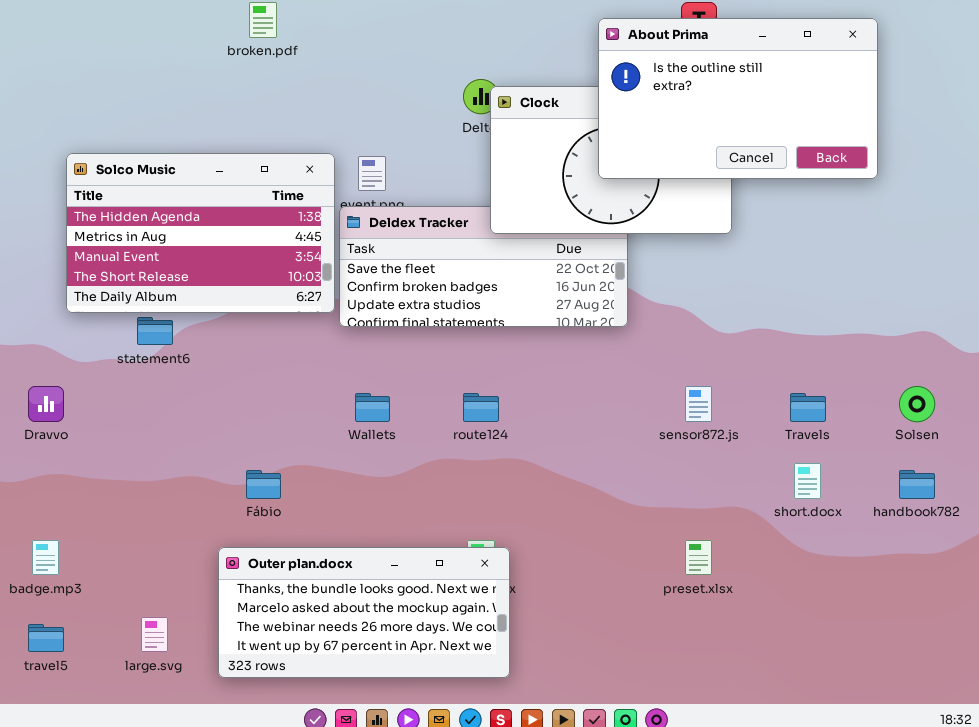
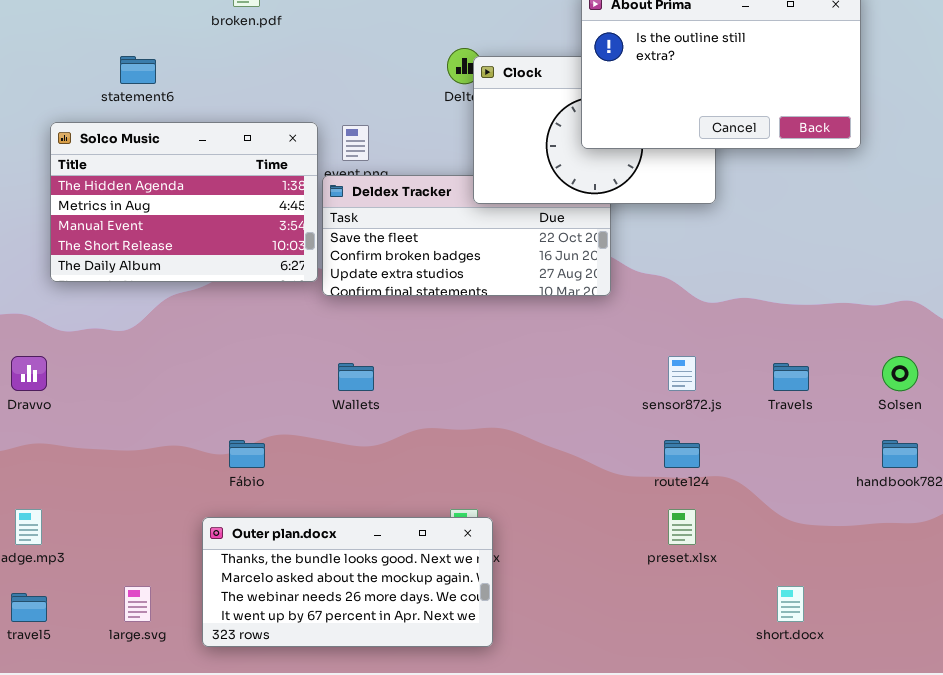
statement6: [137,317,173,345] -> [120,56,156,84], moved
route124: [463,393,499,422] -> [664,440,700,468], moved
short.docx: [794,463,821,499] -> [777,586,804,622], moved

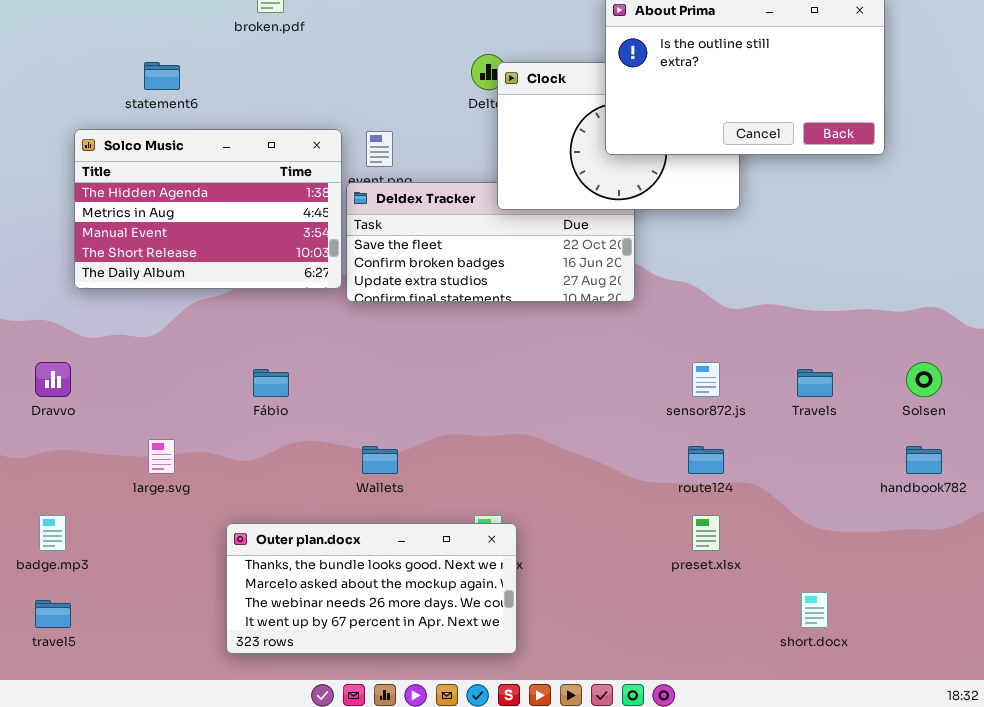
Wallets: [338,363,374,391] -> [362,446,398,474], moved
Fábio: [229,440,265,468] -> [253,369,289,397], moved
large.svg: [124,586,151,622] -> [148,439,175,474], moved

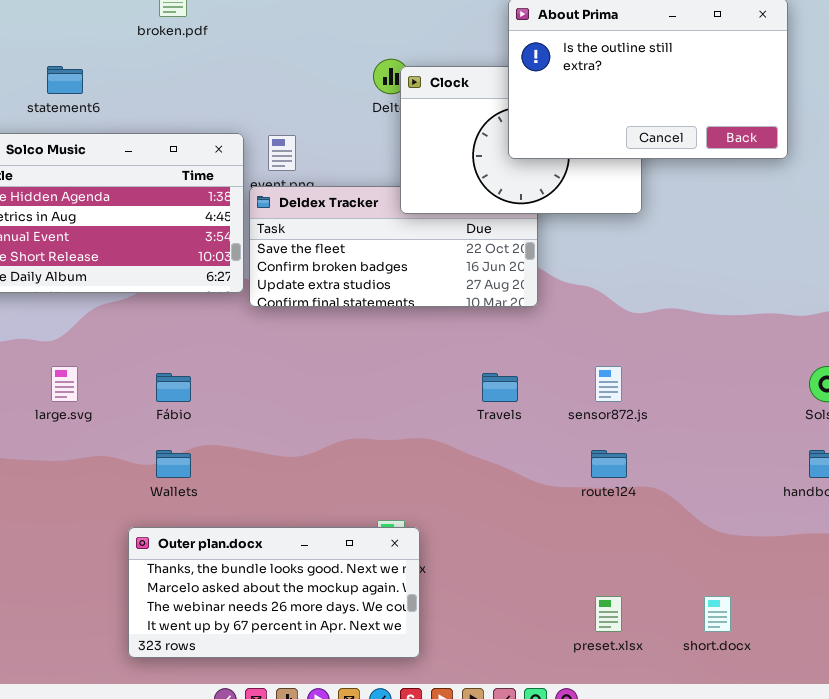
Travels: [797,369,833,397] -> [482,373,518,402], moved
large.svg: [148,439,175,474] -> [51,366,78,402], moved
Wallets: [362,446,398,474] -> [156,450,191,478], moved
preset.xlsx: [692,515,720,551] -> [595,596,622,632], moved

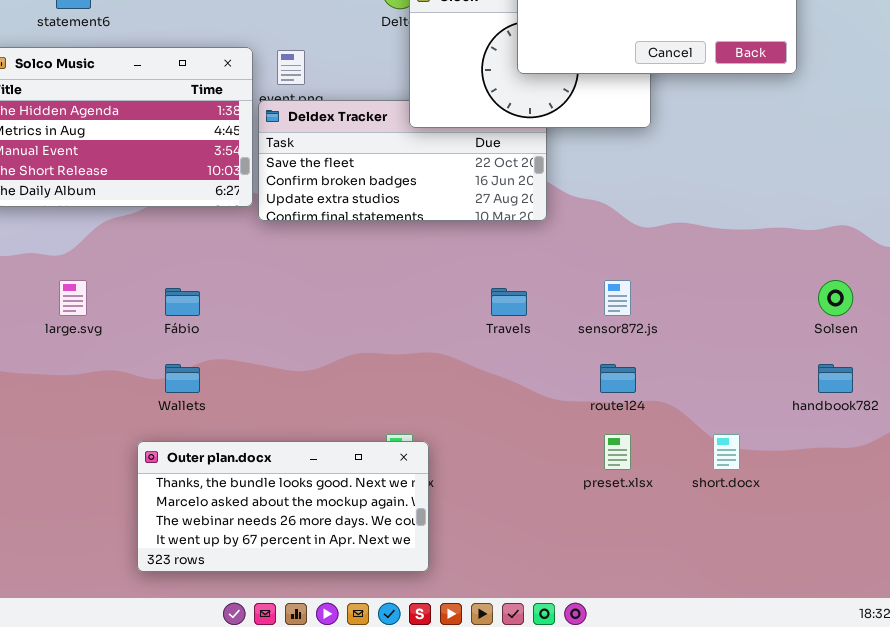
preset.xlsx: [595,596,622,632] -> [604,434,631,470], moved
short.docx: [704,596,731,632] -> [713,434,740,470], moved

